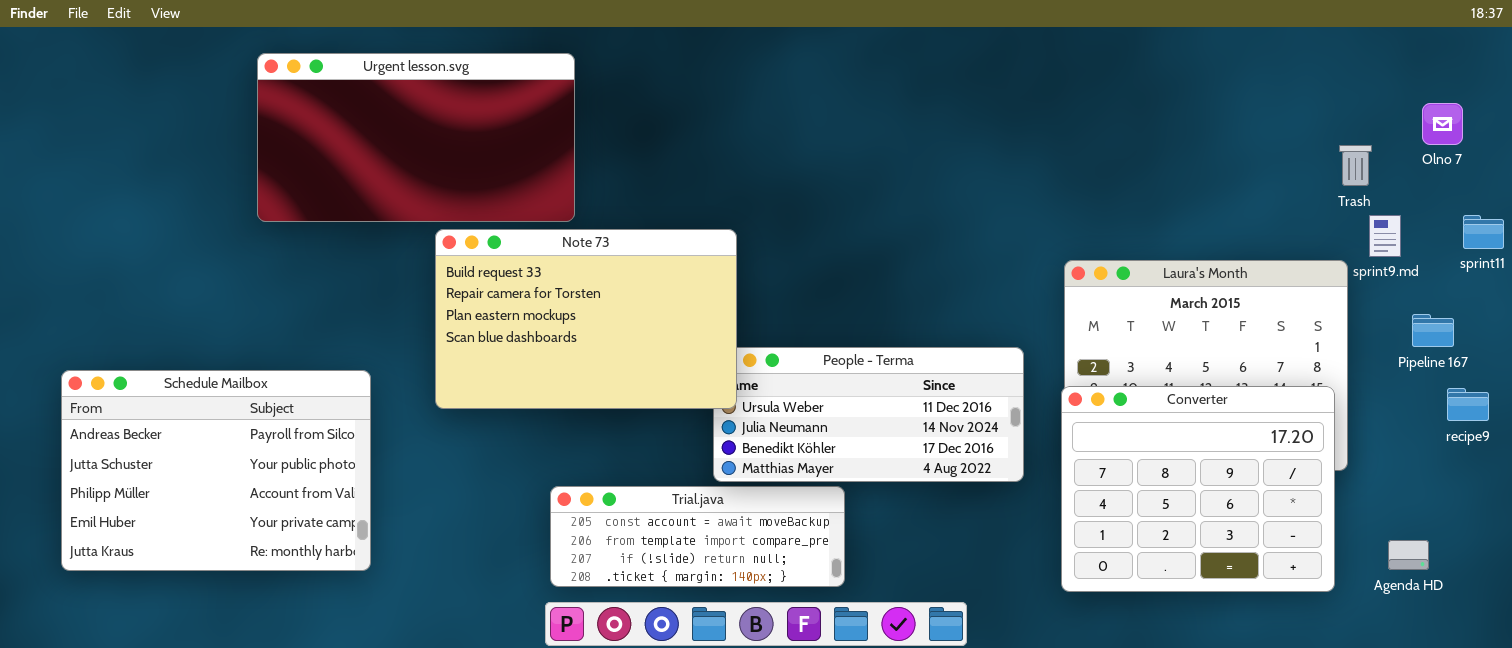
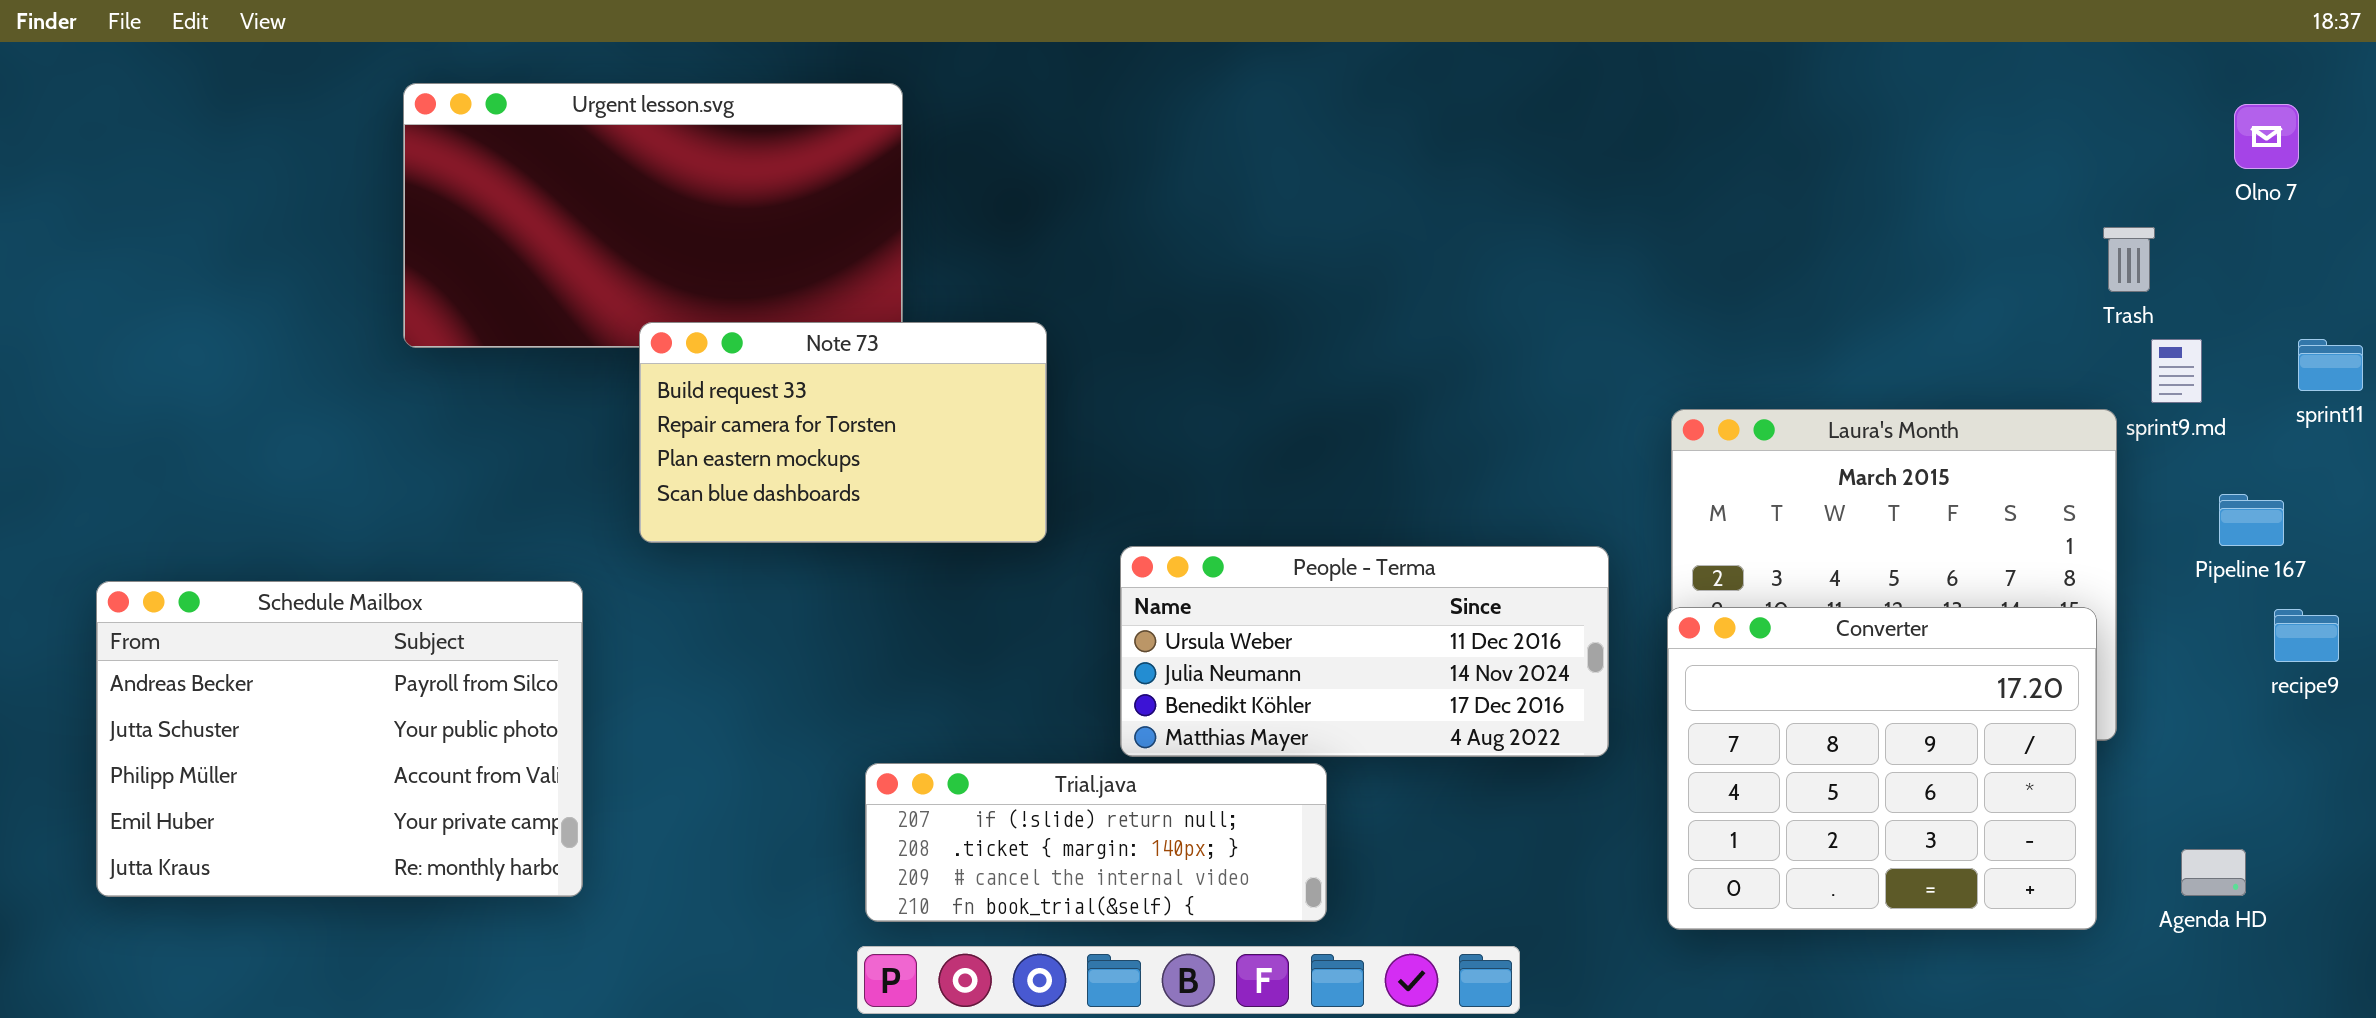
Olno 7: [1422,103,1463,145] -> [2234,104,2299,169], moved
Note 73: [435,229,737,409] -> [639,322,1047,543], moved, resized
Trial.java: [550,486,845,587] -> [865,763,1327,922], scrolled down 2 rows

